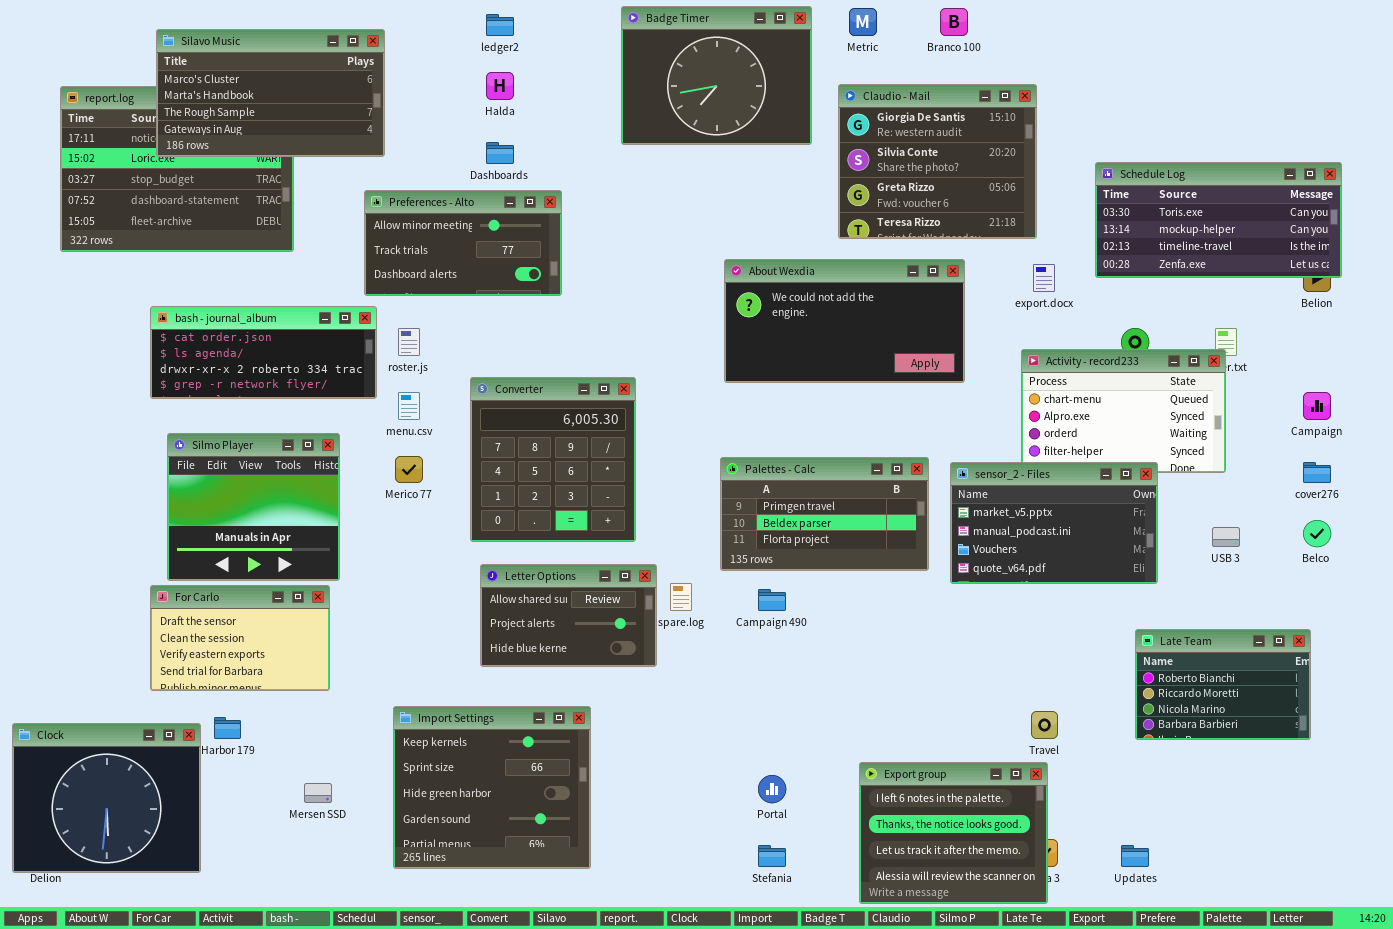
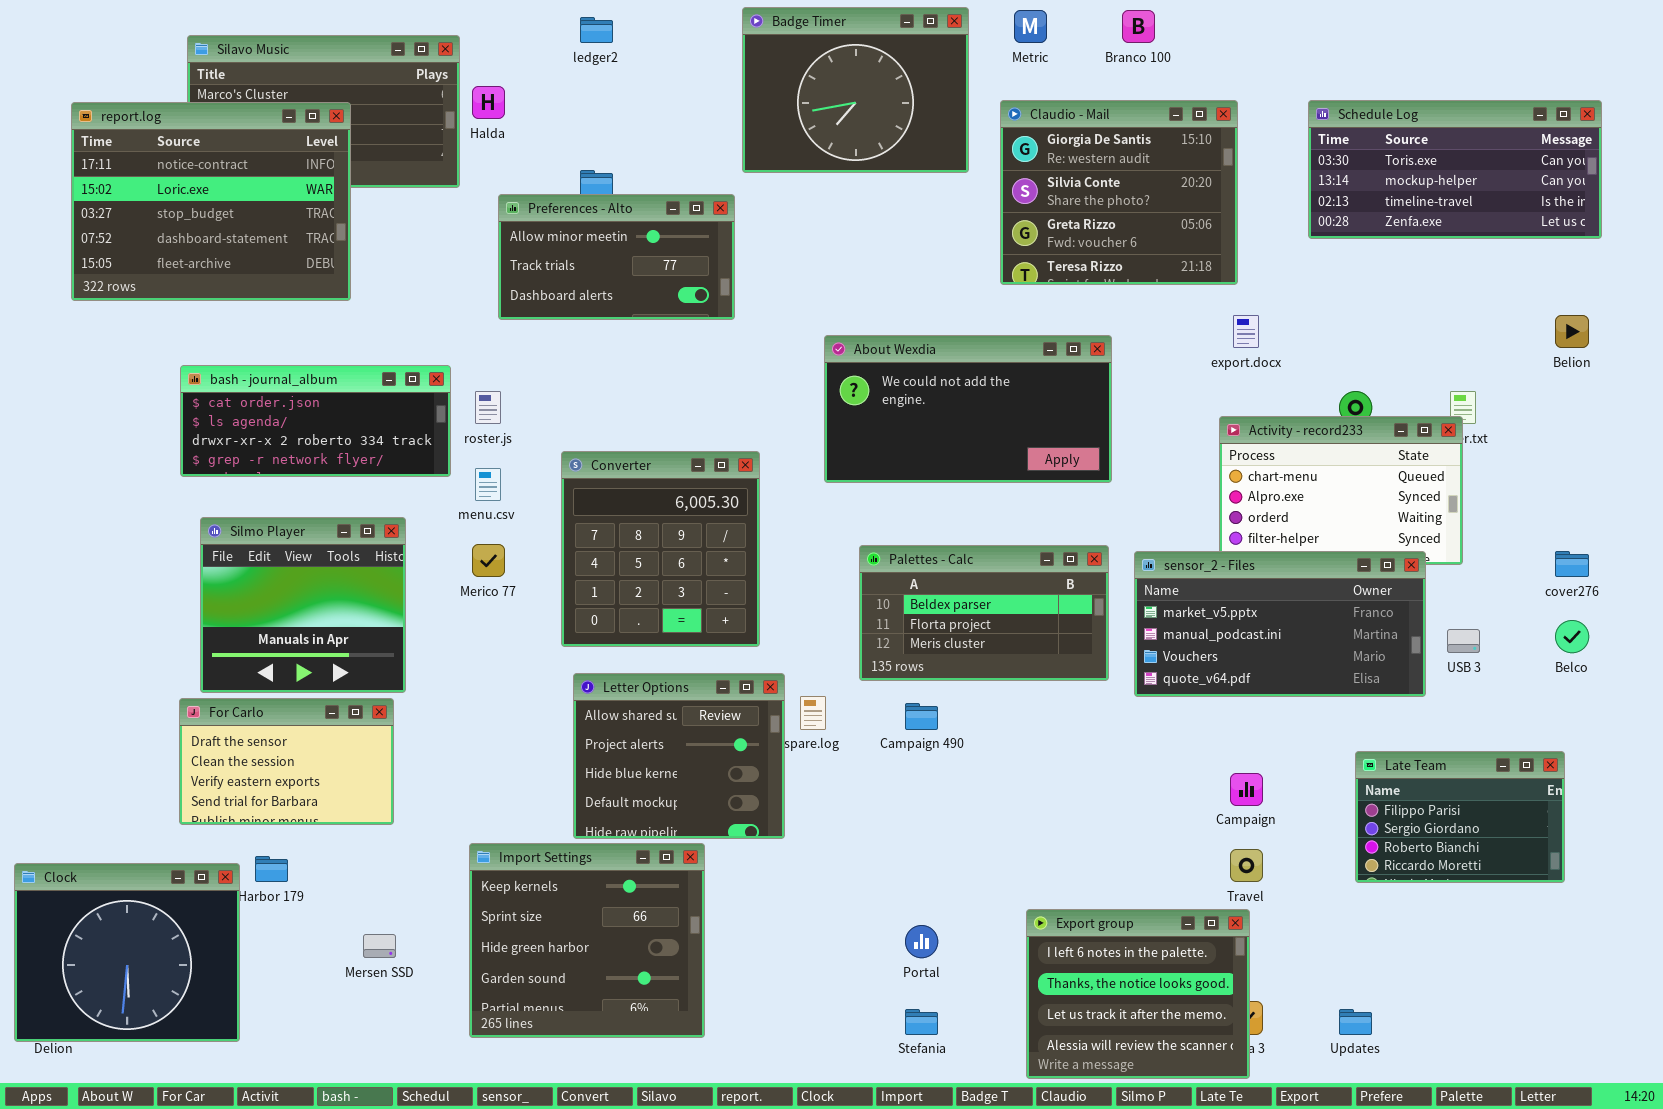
Halda: [486,72,514,100] -> [472,86,505,119], moved
report.log: [60,86,294,252] -> [71,102,351,301], raised
Schedule Log: [1095,162,1342,278] -> [1308,100,1602,239], moved
Preferences - Alto: [364,190,562,296] -> [498,194,735,320], moved
About Wexdia: [724,259,965,383] -> [824,335,1112,483], moved
Campaign: [1303,392,1331,420] -> [1230,773,1263,806], moved
Palettes - Calc: [720,457,929,571] -> [859,545,1109,681], scrolled down 1 row
sensor_2 - Files: [950,462,1158,584] -> [1134,551,1426,697], resized
Letter Options: [480,564,657,667] -> [573,673,785,839], resized
Late Team: [1135,629,1311,740] -> [1355,751,1565,883], scrolled up 2 rows

